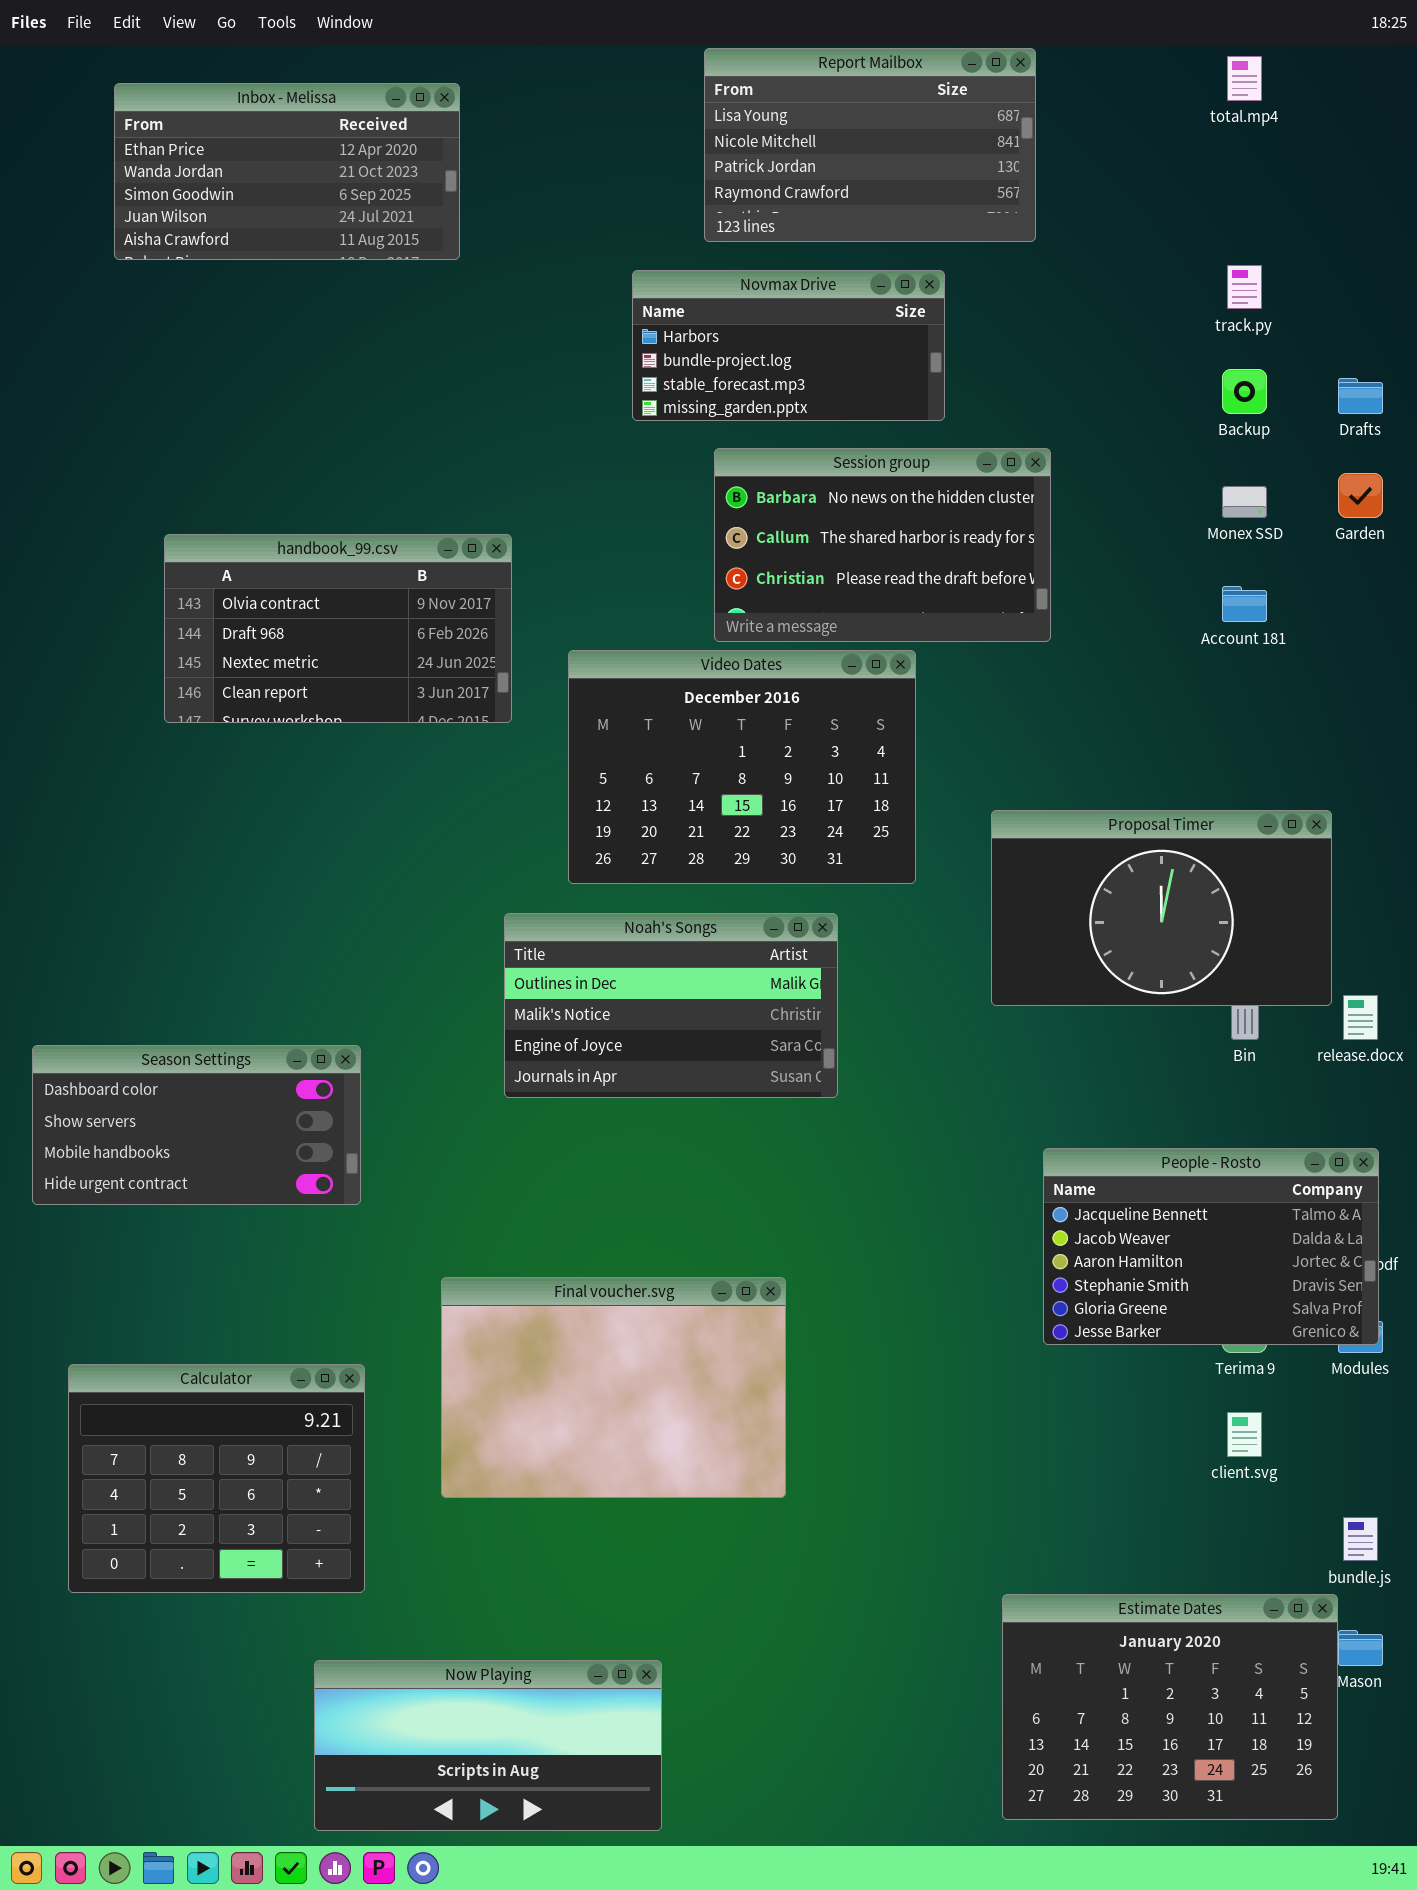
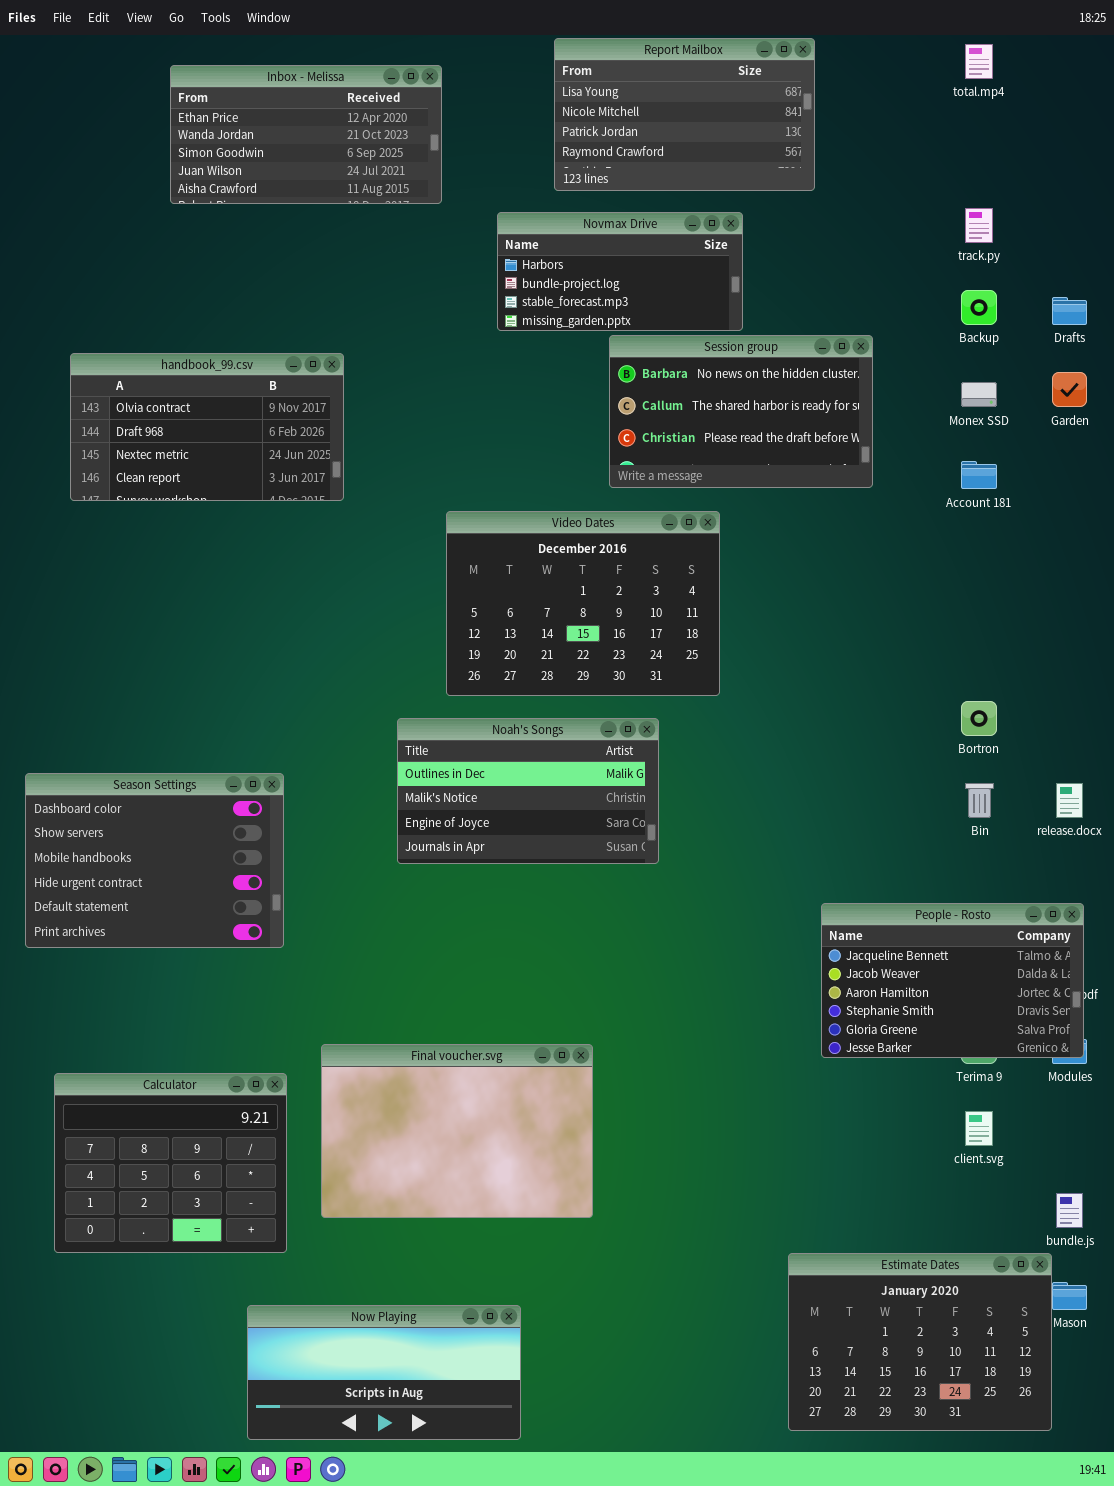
Inbox - Melissa: [114,83,460,260] -> [170,65,442,204], moved
Session group: [714,448,1051,642] -> [609,335,873,488], moved
handbook_99.csv: [164,534,512,723] -> [70,353,344,501], moved
Proposal Timer: [991,810,1332,1006] -> none, closed
Season Settings: [32,1045,361,1205] -> [25,773,284,948], resized
Final voucher.svg: [441,1277,786,1498] -> [321,1044,593,1218], moved

